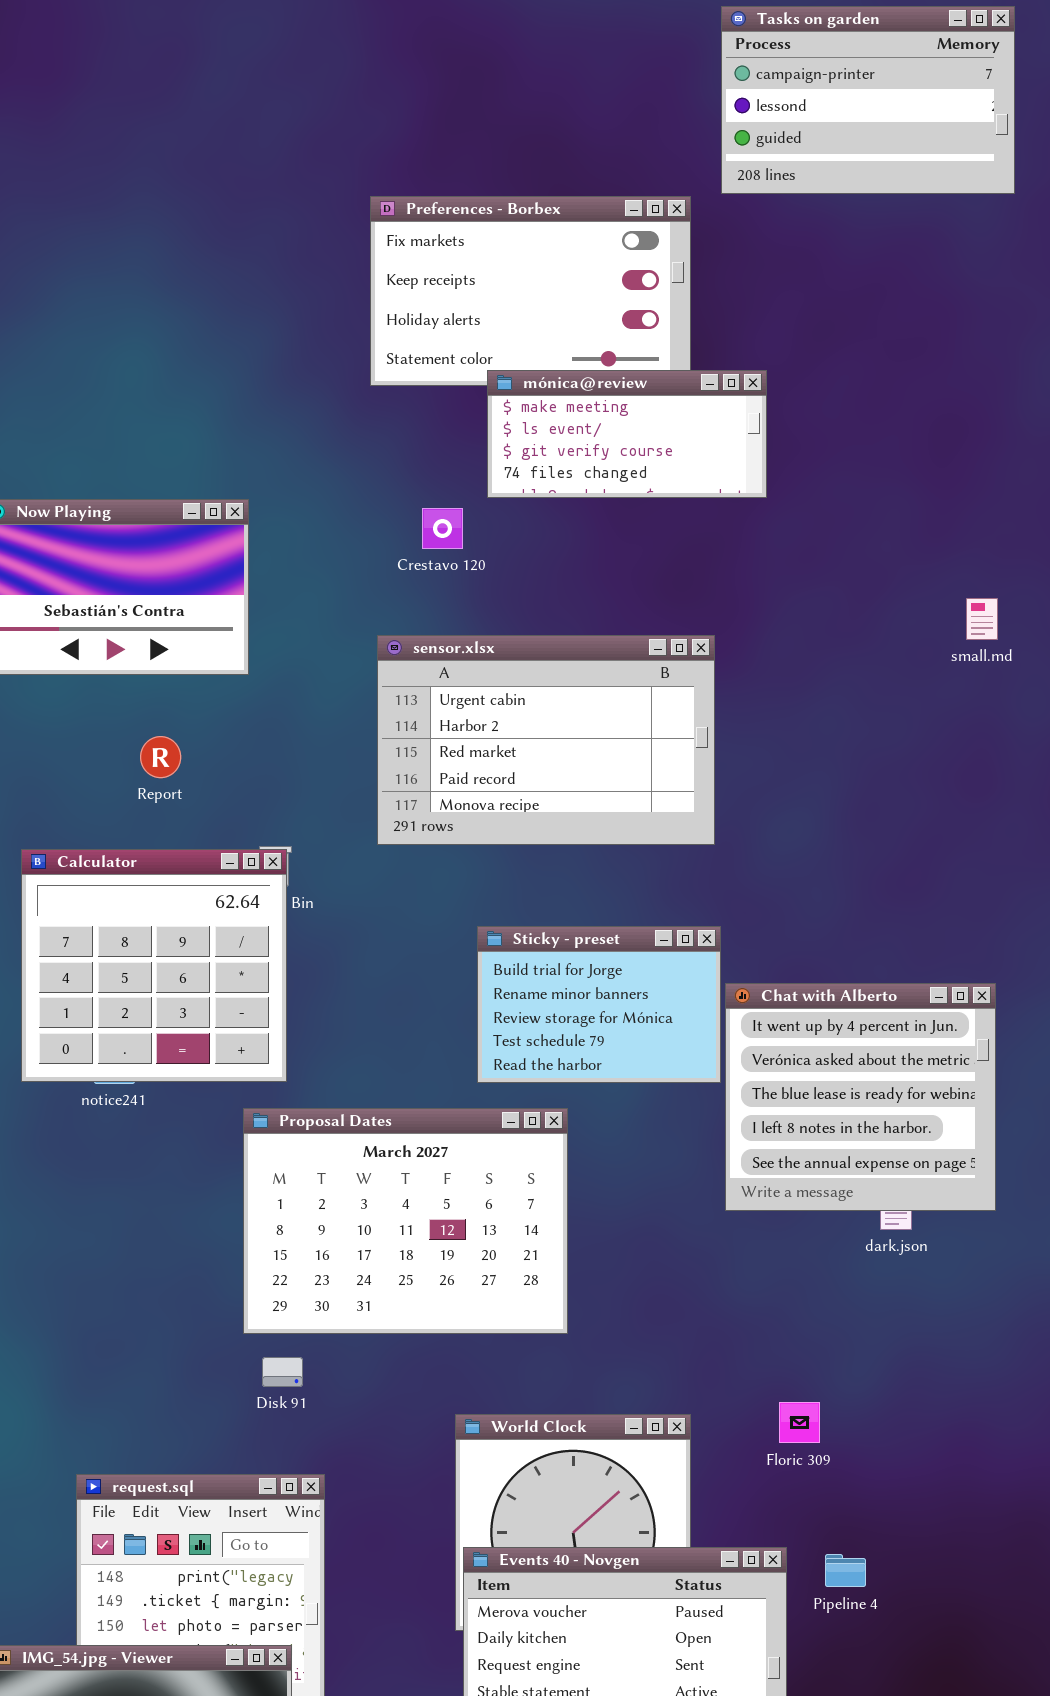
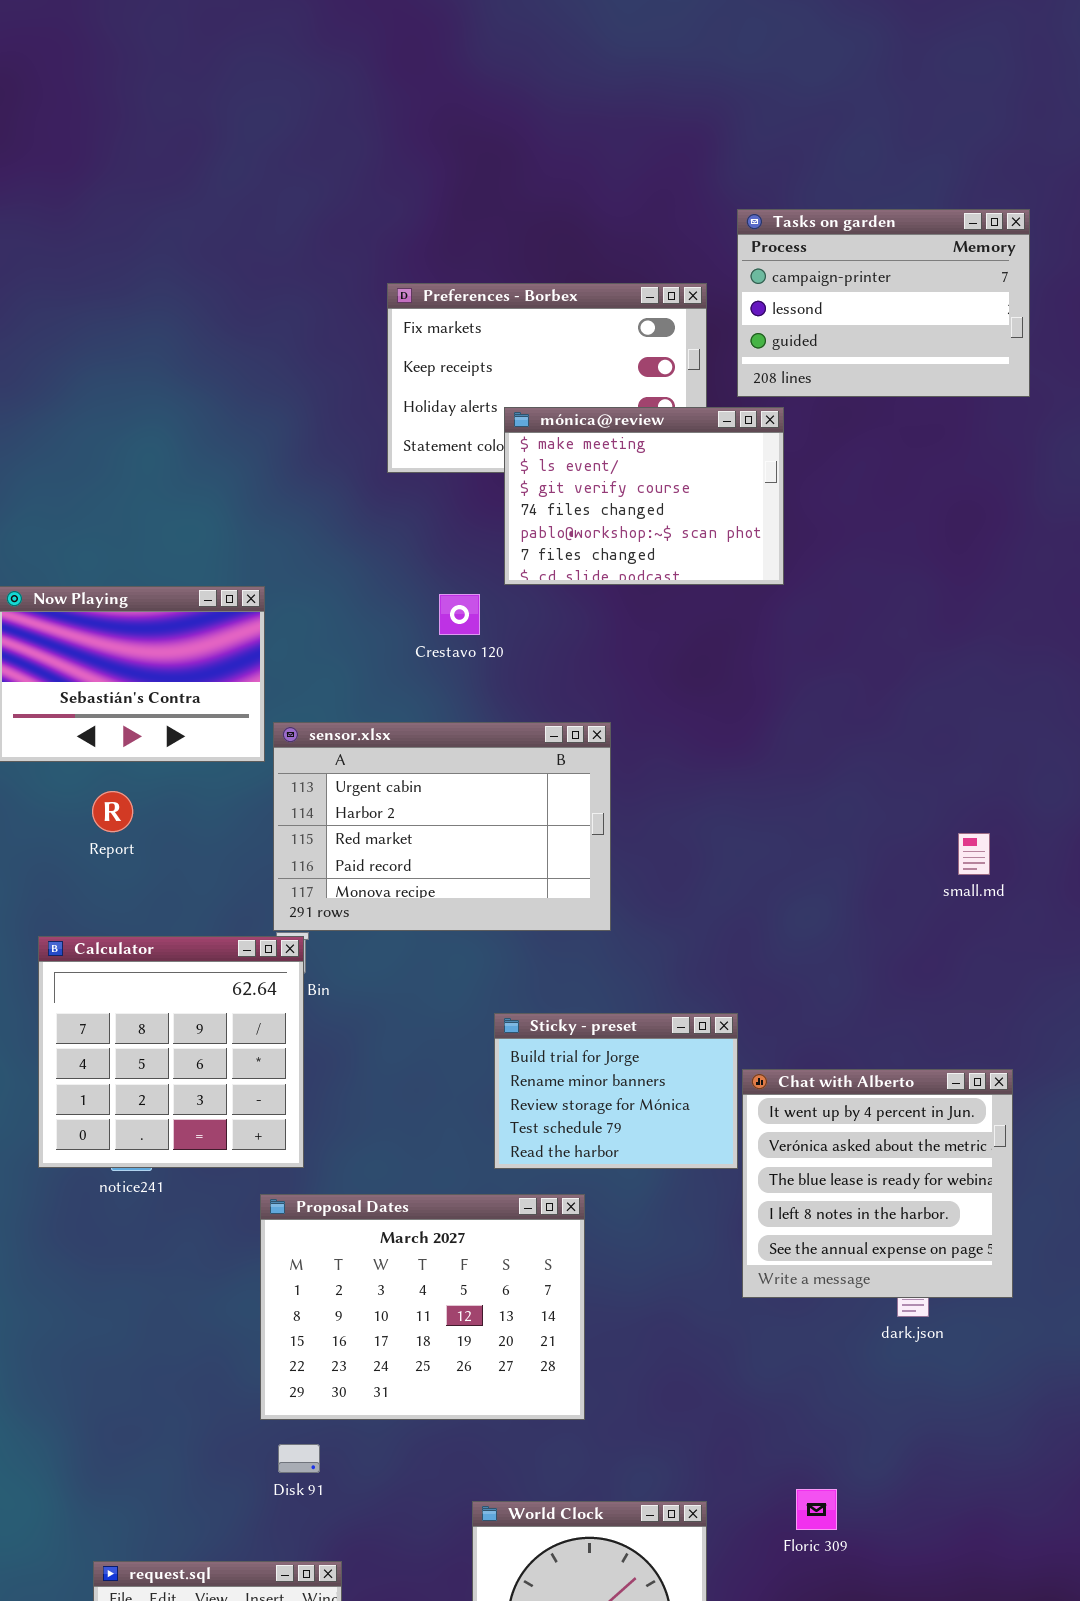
Tasks on garden: [721,6,1015,194] -> [737,209,1030,397], moved
mónica@review: [487,370,767,498] -> [504,407,784,585], resized
small.md: [966,598,998,640] -> [958,833,990,875], moved
sensor.xlsx: [377,635,715,845] -> [273,722,611,931], moved
Report: [140,736,181,778] -> [92,791,133,832], moved

